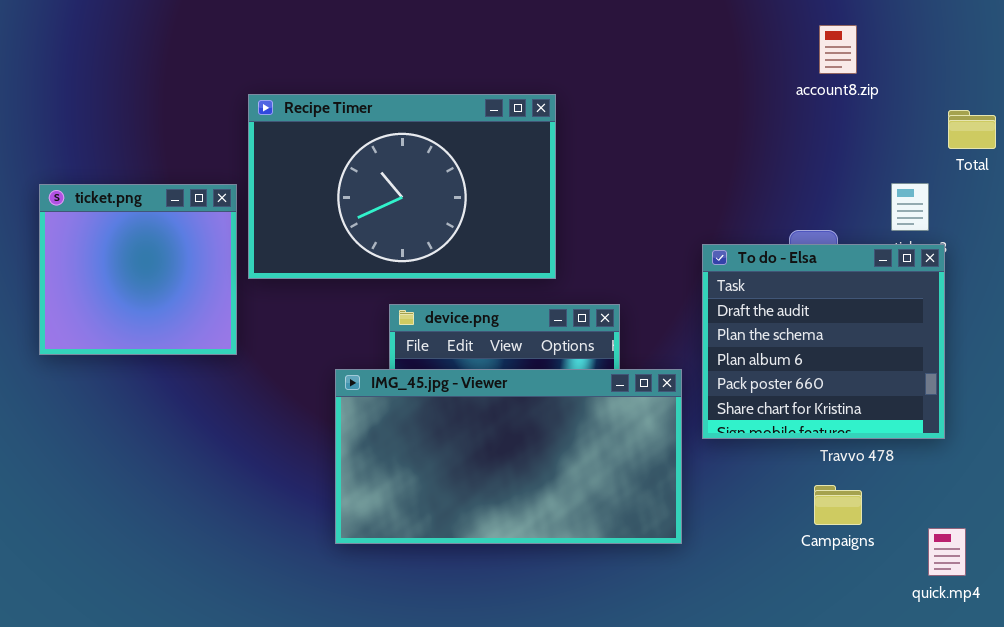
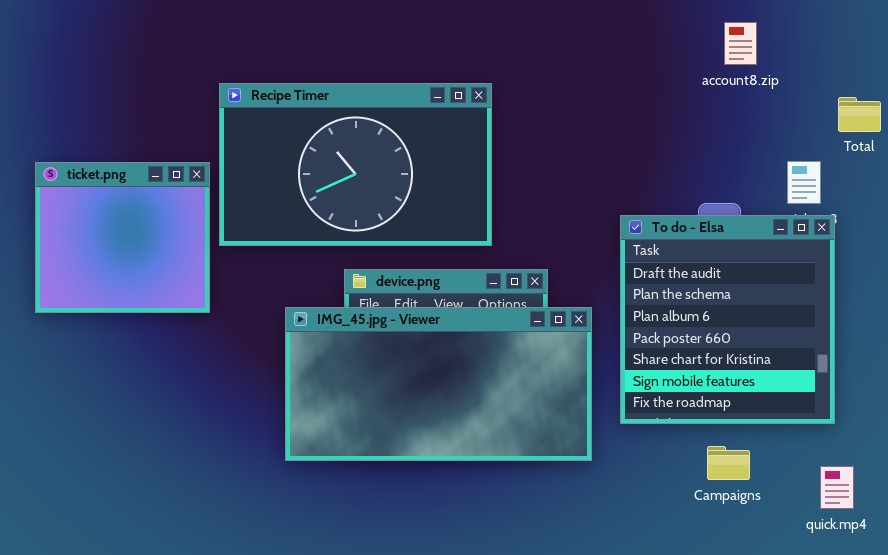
To do - Elsa: [702,244,945,439] -> [620,215,835,424], resized
IMG_45.jpg - Viewer: [335,369,682,544] -> [285,307,592,461], moved
Campaigns: [814,485,862,525] -> [707,446,750,480], moved

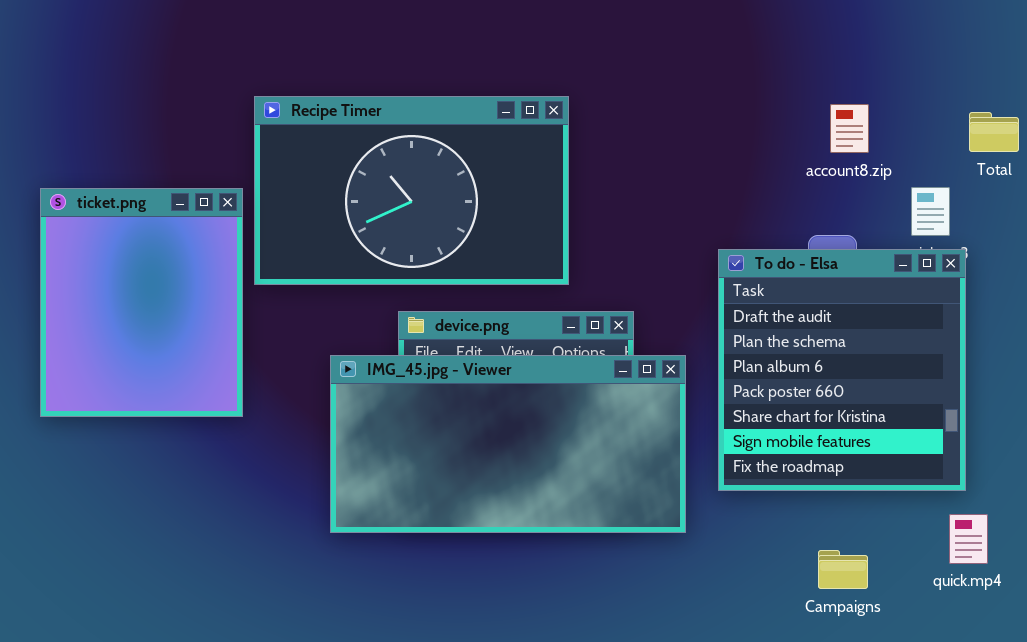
account8.zip: [724,22,757,65] -> [830,104,869,153], moved
ticket.png: [35,162,210,313] -> [40,188,243,417], resized
Campaigns: [707,446,750,480] -> [818,550,868,589], moved
quick.mp4: [820,466,854,509] -> [949,514,988,564], moved

